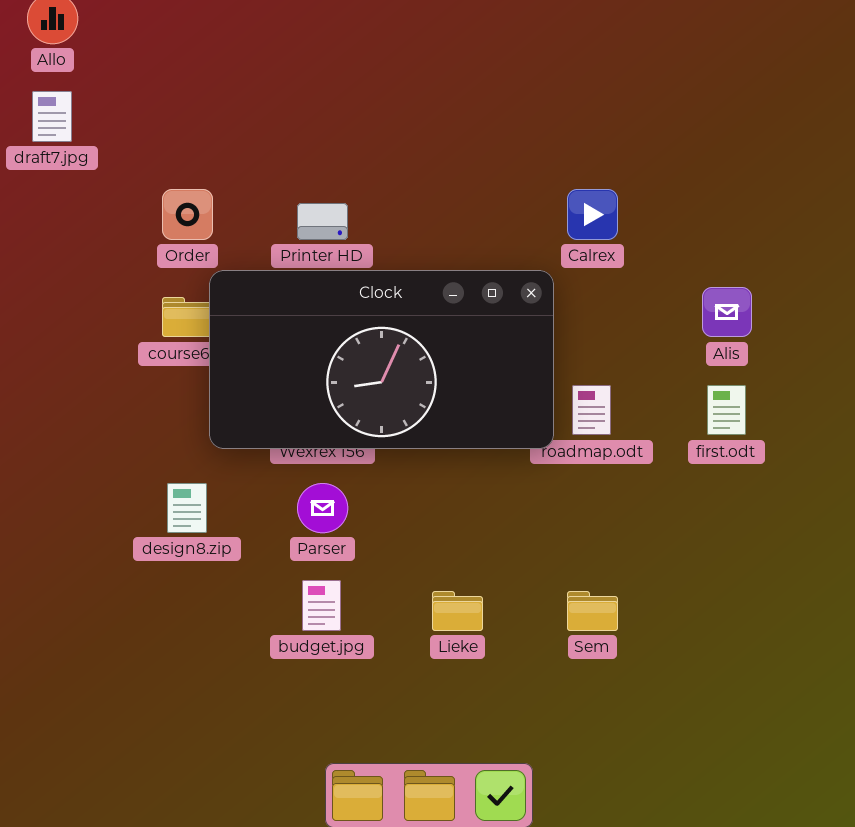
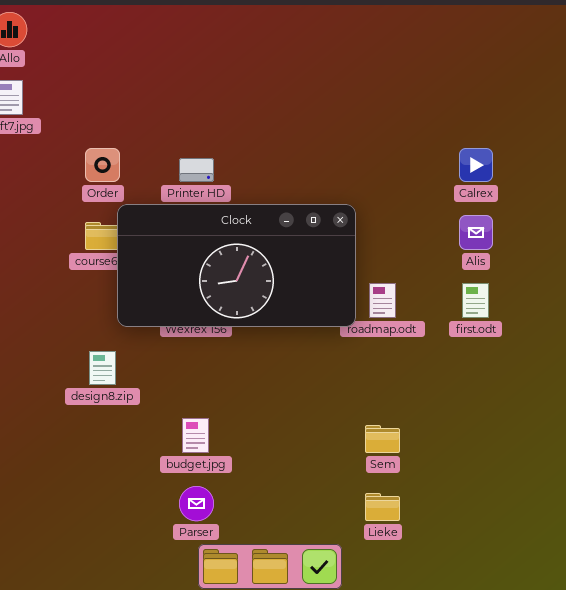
Calrex: [567,189,618,240] -> [459,148,493,182], moved
Parser: [297,483,348,533] -> [179,486,214,521], moved
Lieke: [432,591,483,631] -> [365,493,400,521], moved

